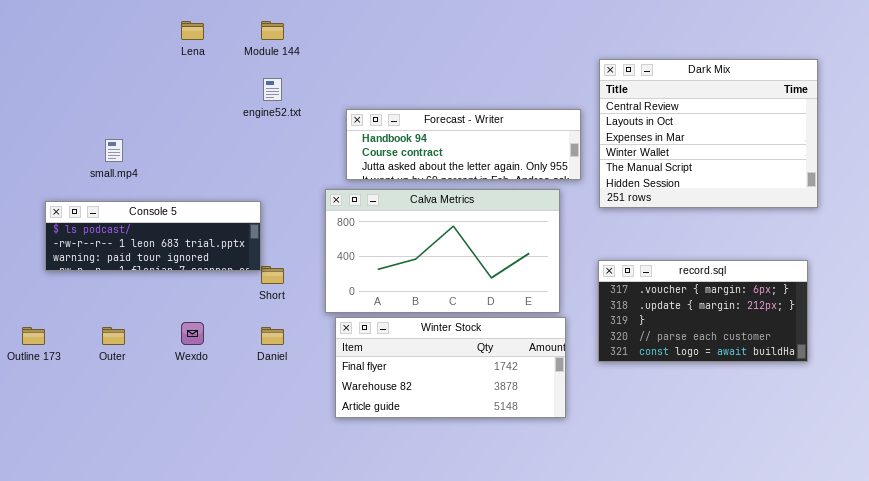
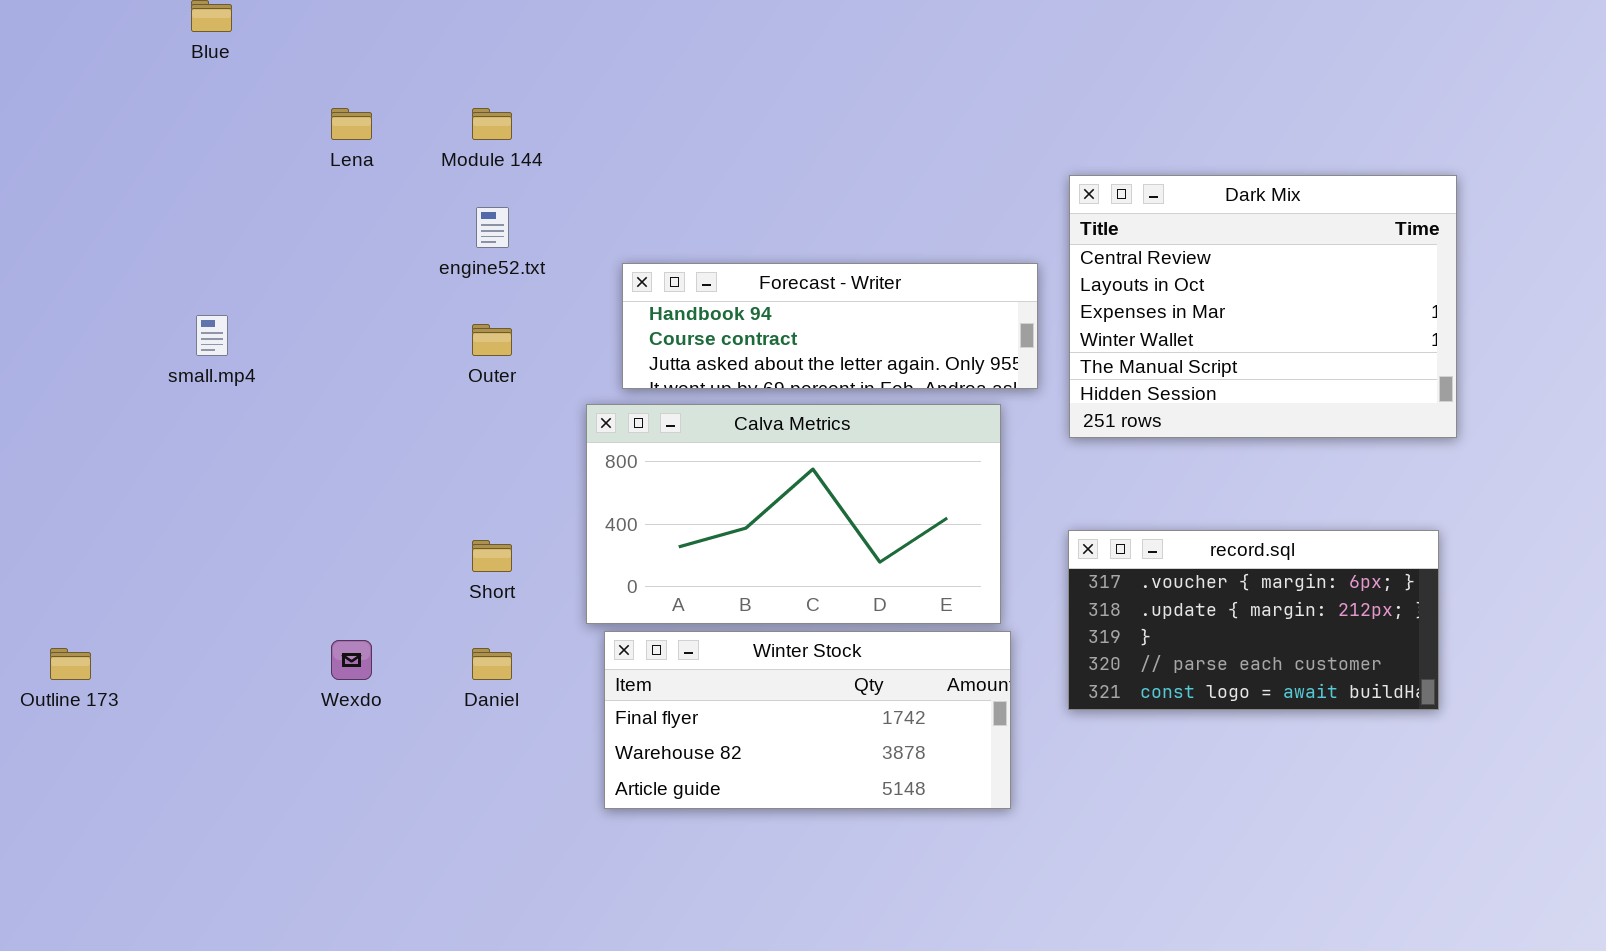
Console 5: [45,201,261,271] -> none, closed
Outer: [102,327,125,345] -> [472,324,512,356], moved

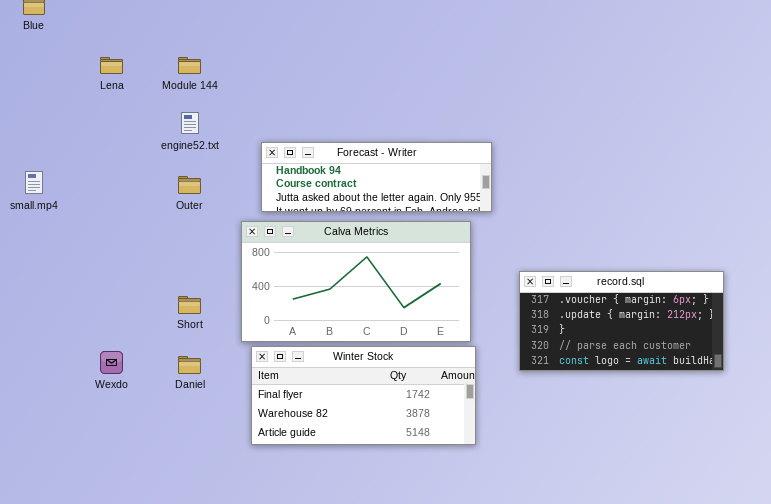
Dark Mix: [1069,175,1457,438] -> none, closed
record.sql: [1068,530,1439,710] -> [519,271,724,371], moved

